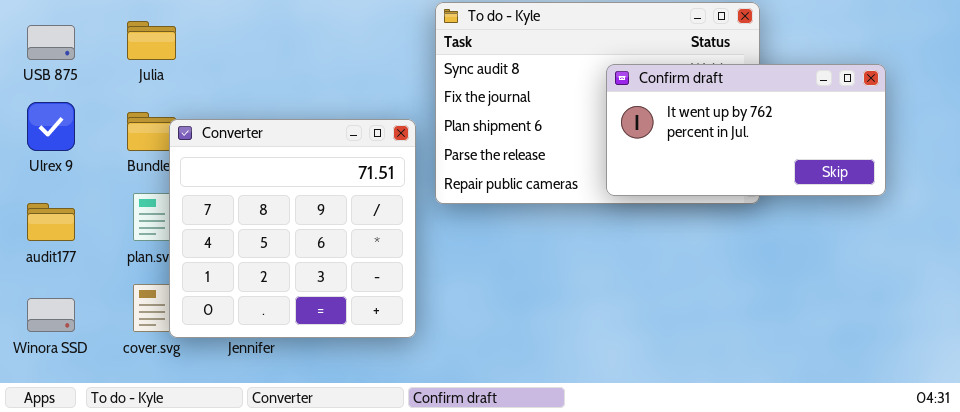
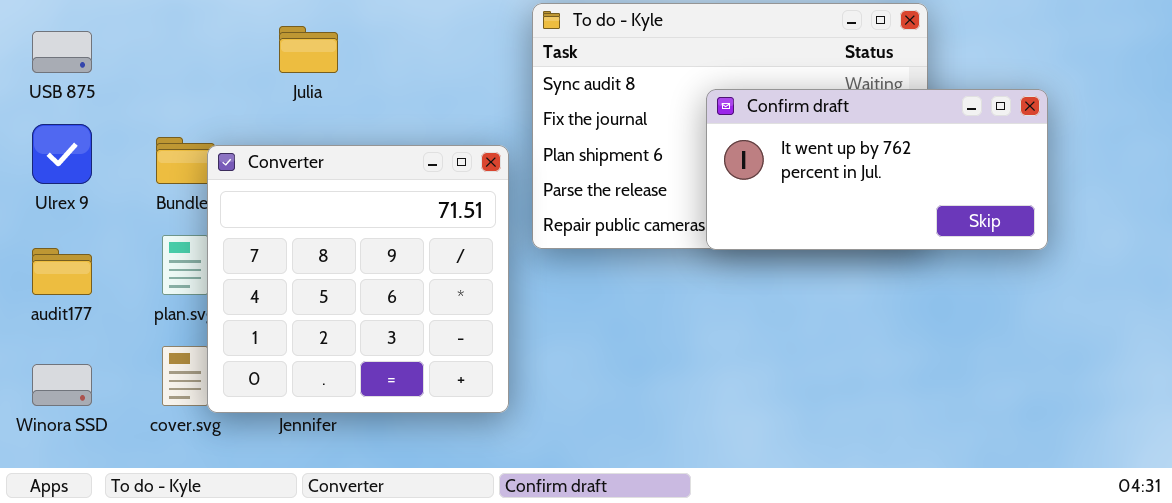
Julia: [127,21,176,60] -> [279,26,338,73], moved
Confirm draft: [606,64,886,196] -> [706,89,1048,250], moved

